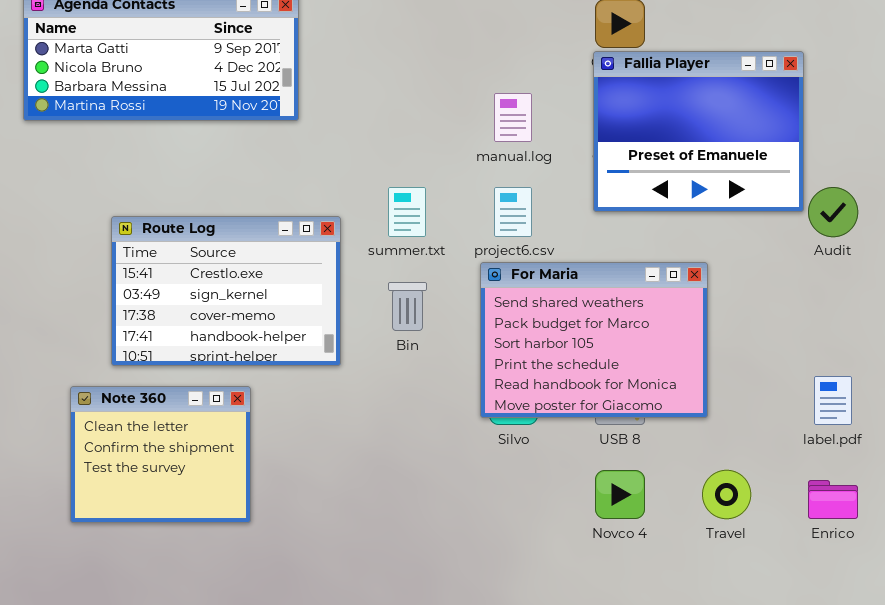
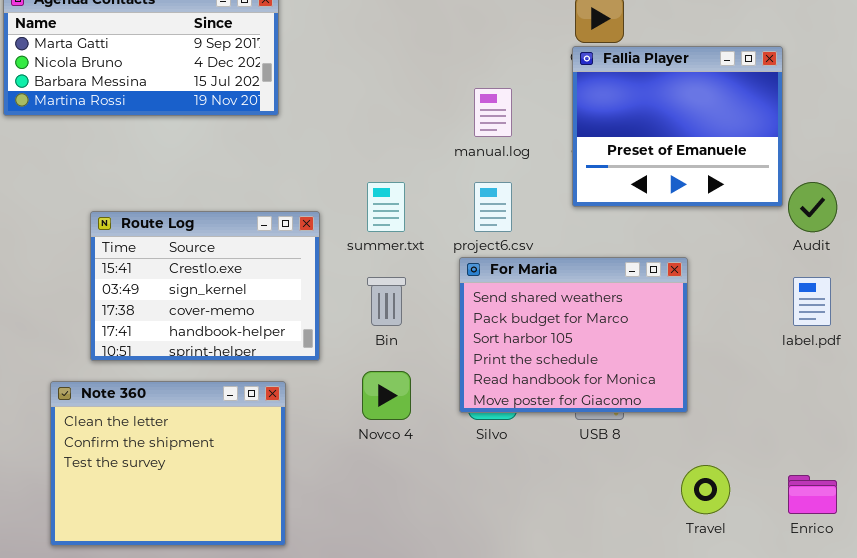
label.pdf: [814,376,852,425] -> [793,277,831,326], moved
Note 360: [70,386,251,523] -> [50,381,286,546], resized
Novco 4: [595,470,645,519] -> [362,371,411,420], moved

